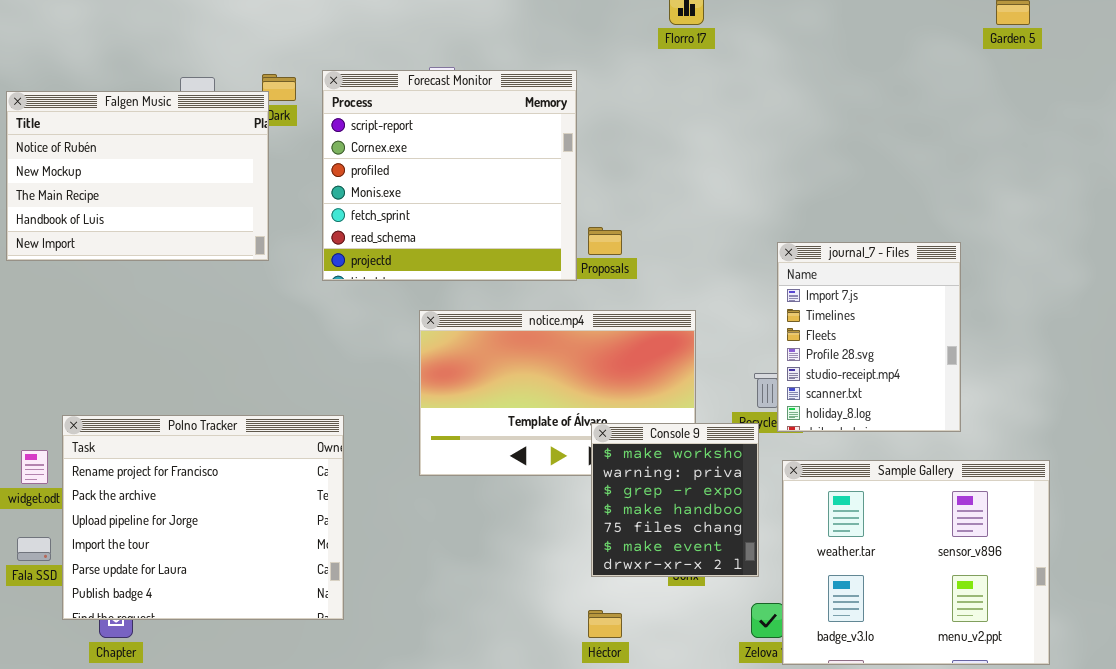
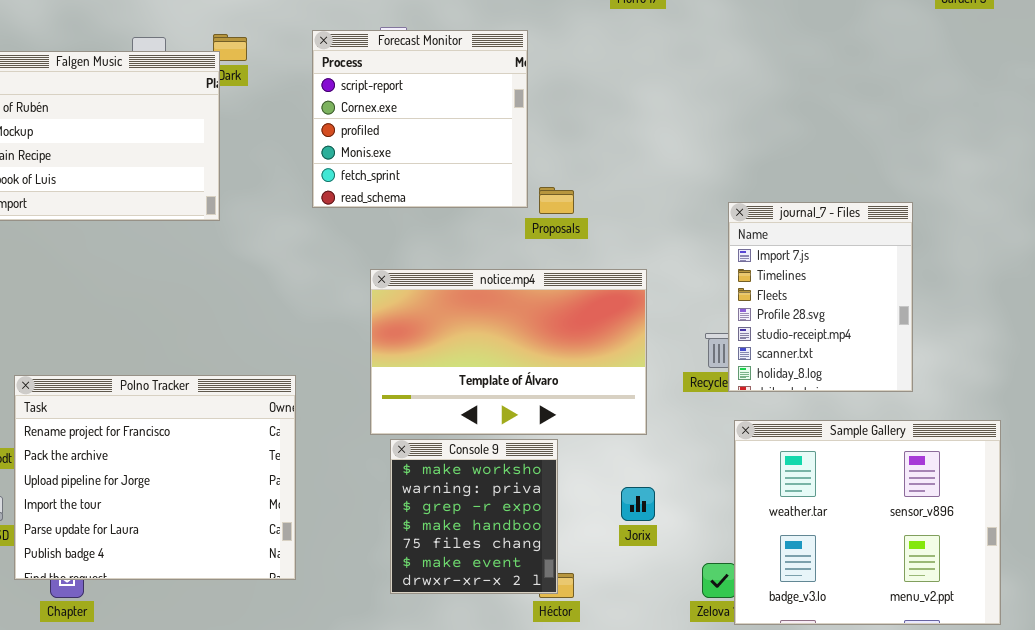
Forecast Monitor: [322,70,577,281] -> [312,30,528,208], resized
Console 9: [591,423,759,577] -> [390,439,558,594], moved

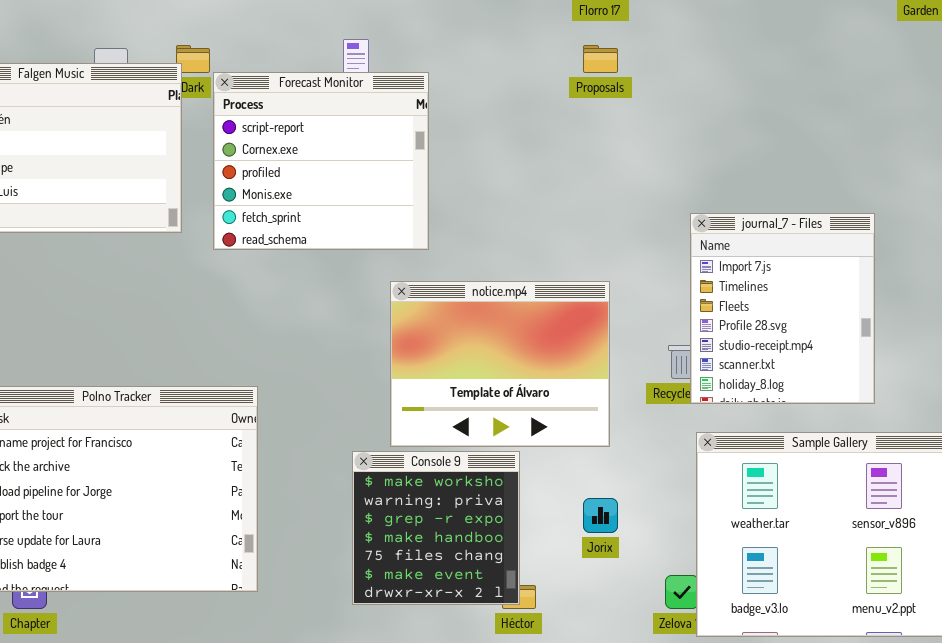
Forecast Monitor: [312,30,528,208] -> [213,72,429,250], moved
Proposals: [539,187,574,214] -> [583,45,618,73], moved
notice.mp4: [370,269,647,435] -> [390,281,610,447], resized

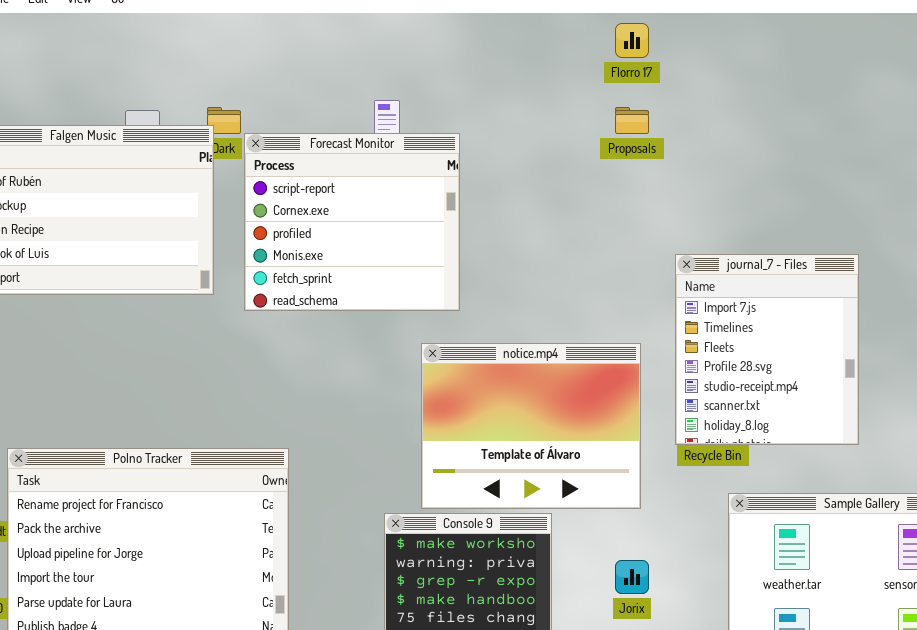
journal_7 - Files: [690,213,875,404] -> [675,254,859,445], moved

